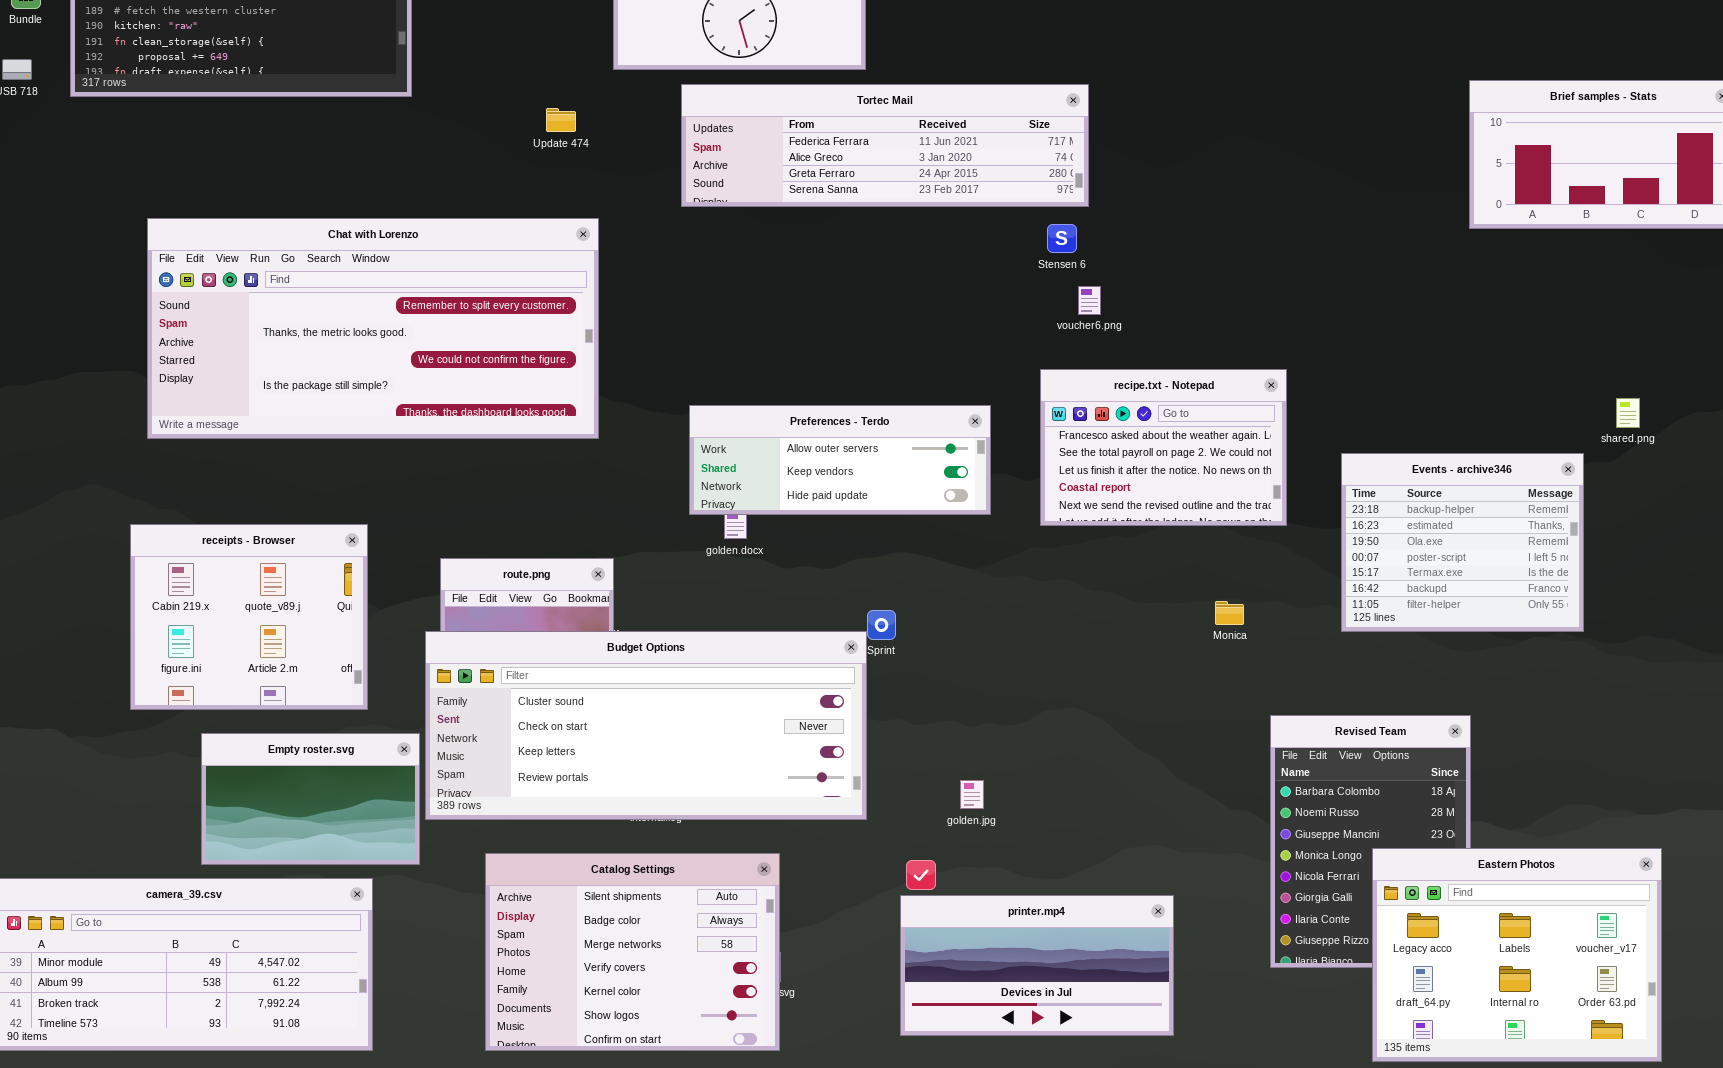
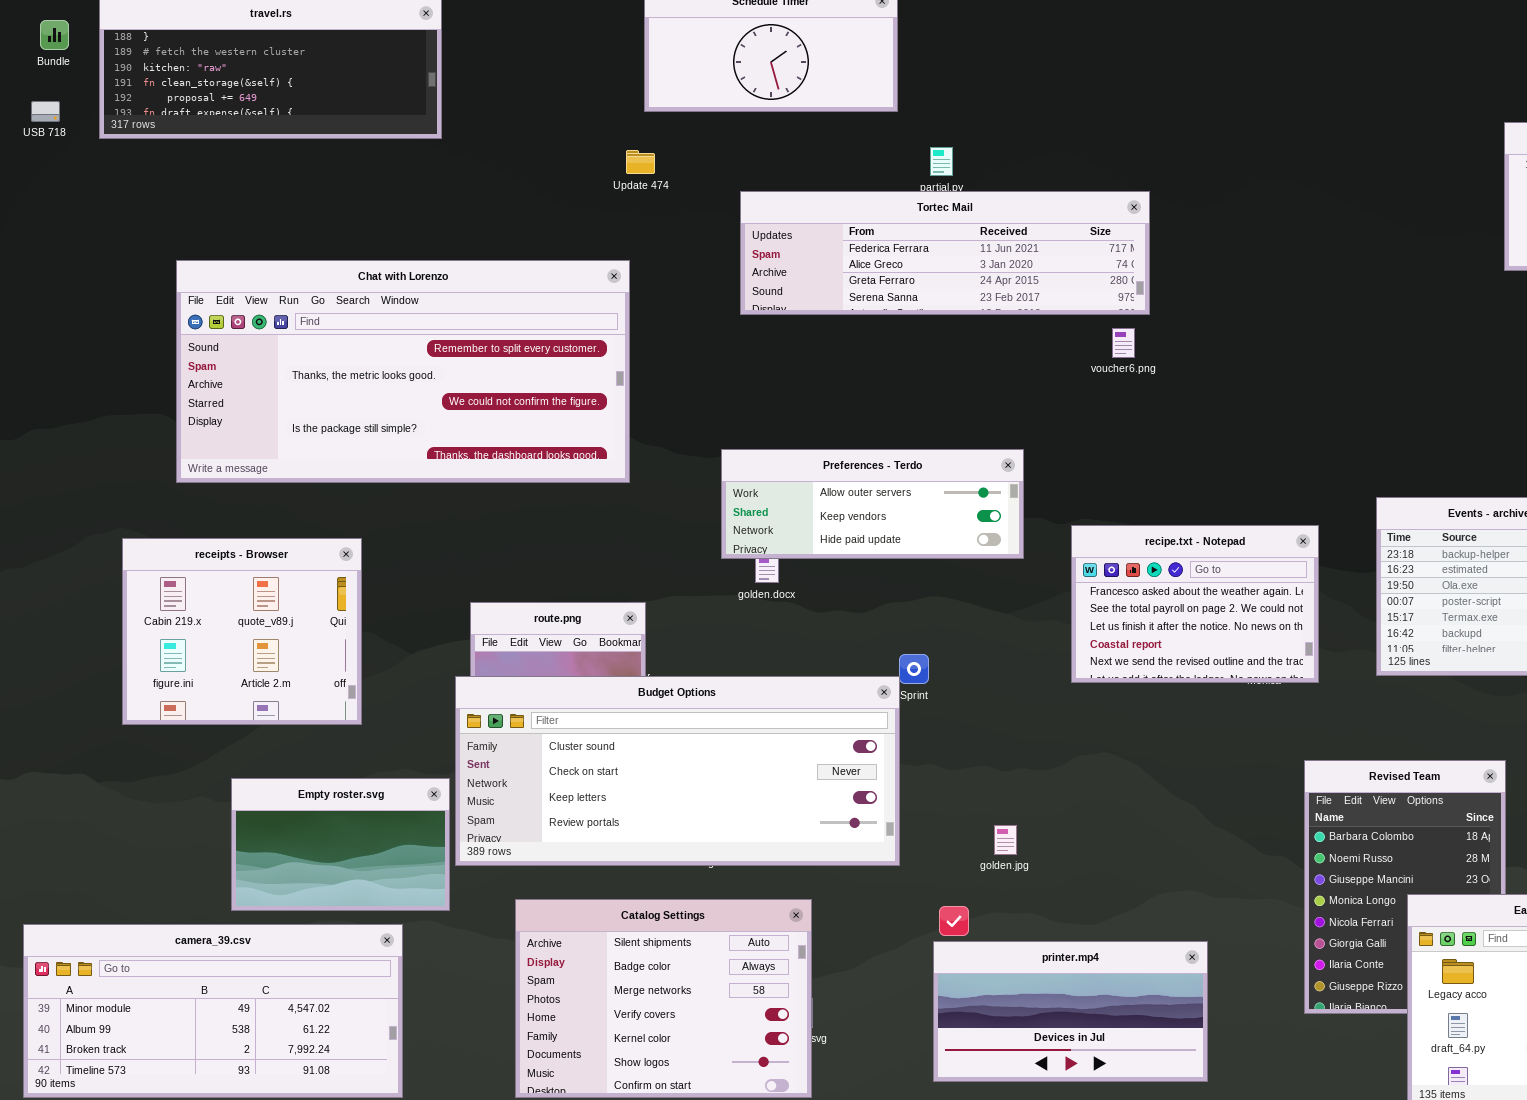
Tortec Mail: [681,84,1089,207] -> [740,191,1150,315], moved
Update 474: [546,108,576,132] -> [626,150,655,174], moved
recipe.txt - Notepad: [1040,369,1287,526] -> [1071,525,1319,683], moved
receipts - Browser: [130,524,368,710] -> [122,538,362,725], moved

